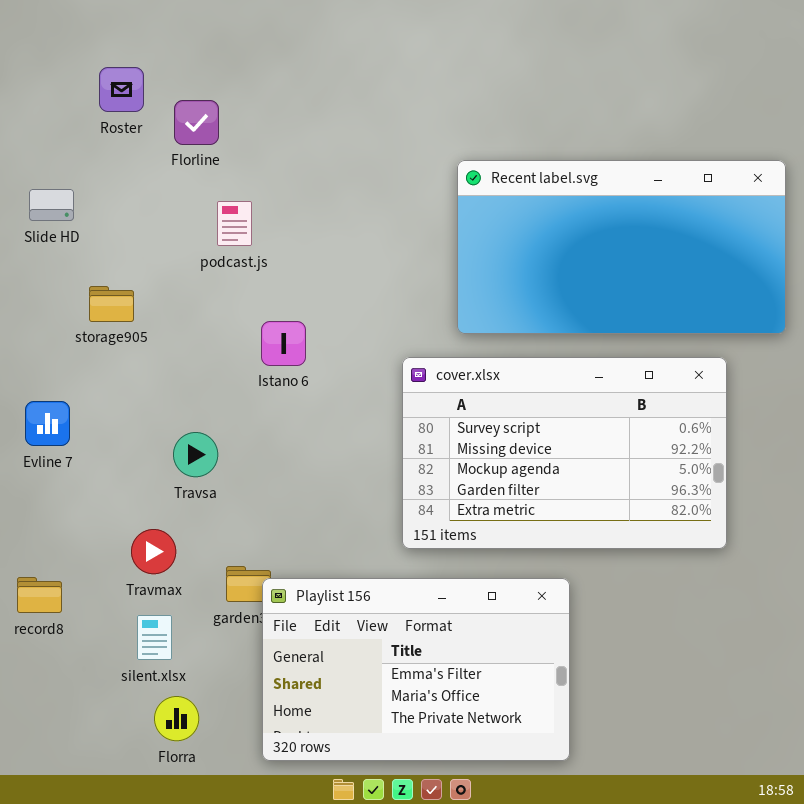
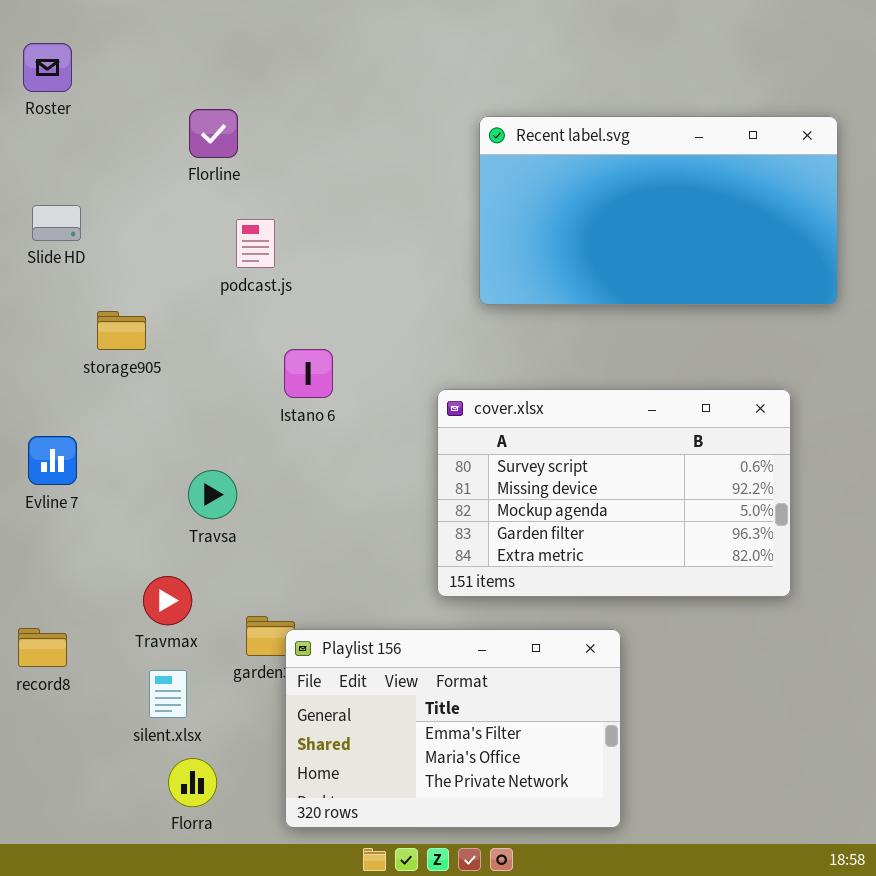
Roster: [99,67,144,112] -> [23,43,72,92], moved
Recent label.svg: [457,160,786,334] -> [479,116,838,305], moved

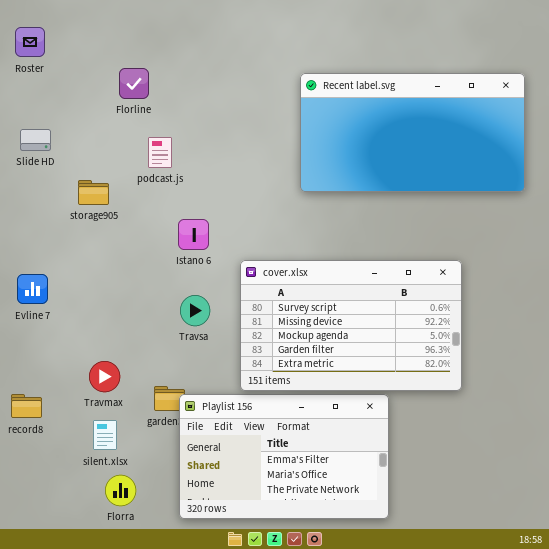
storage905: [97,311,146,350] -> [78,180,109,205], moved
cover.xlsx: [437,389,791,597] -> [240,260,462,391], moved
Travsa: [188,470,237,519] -> [180,295,210,326], moved

